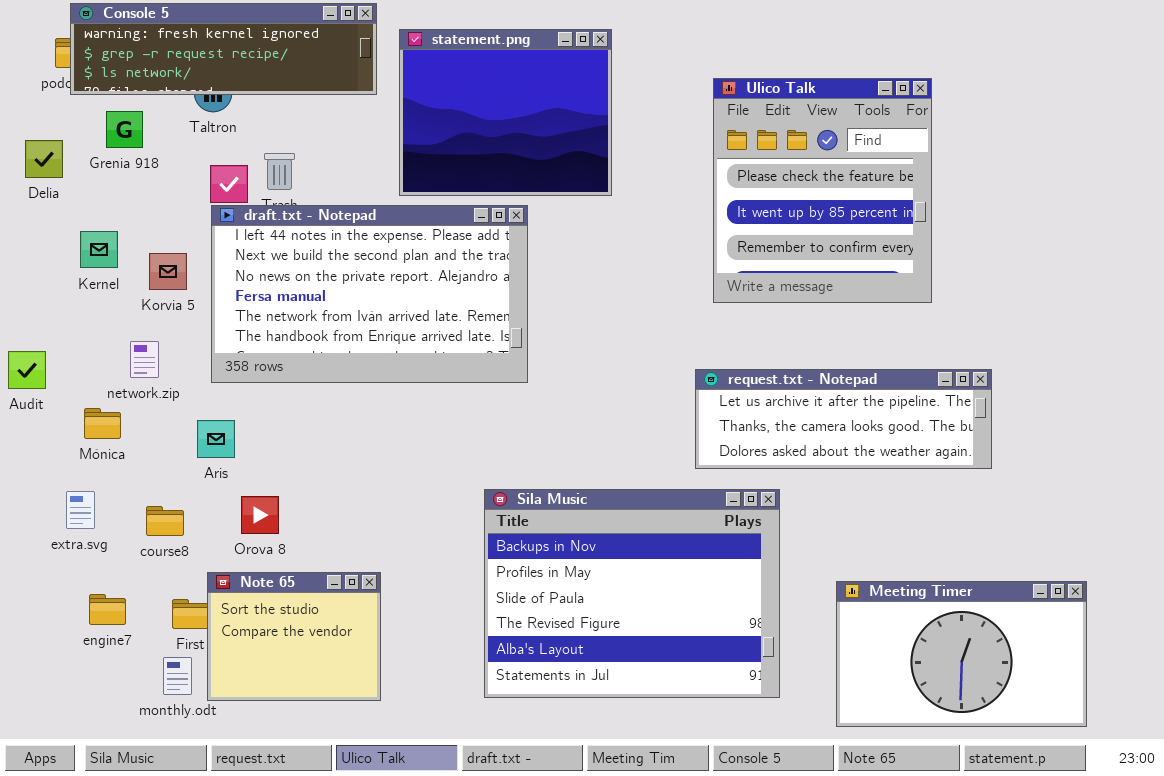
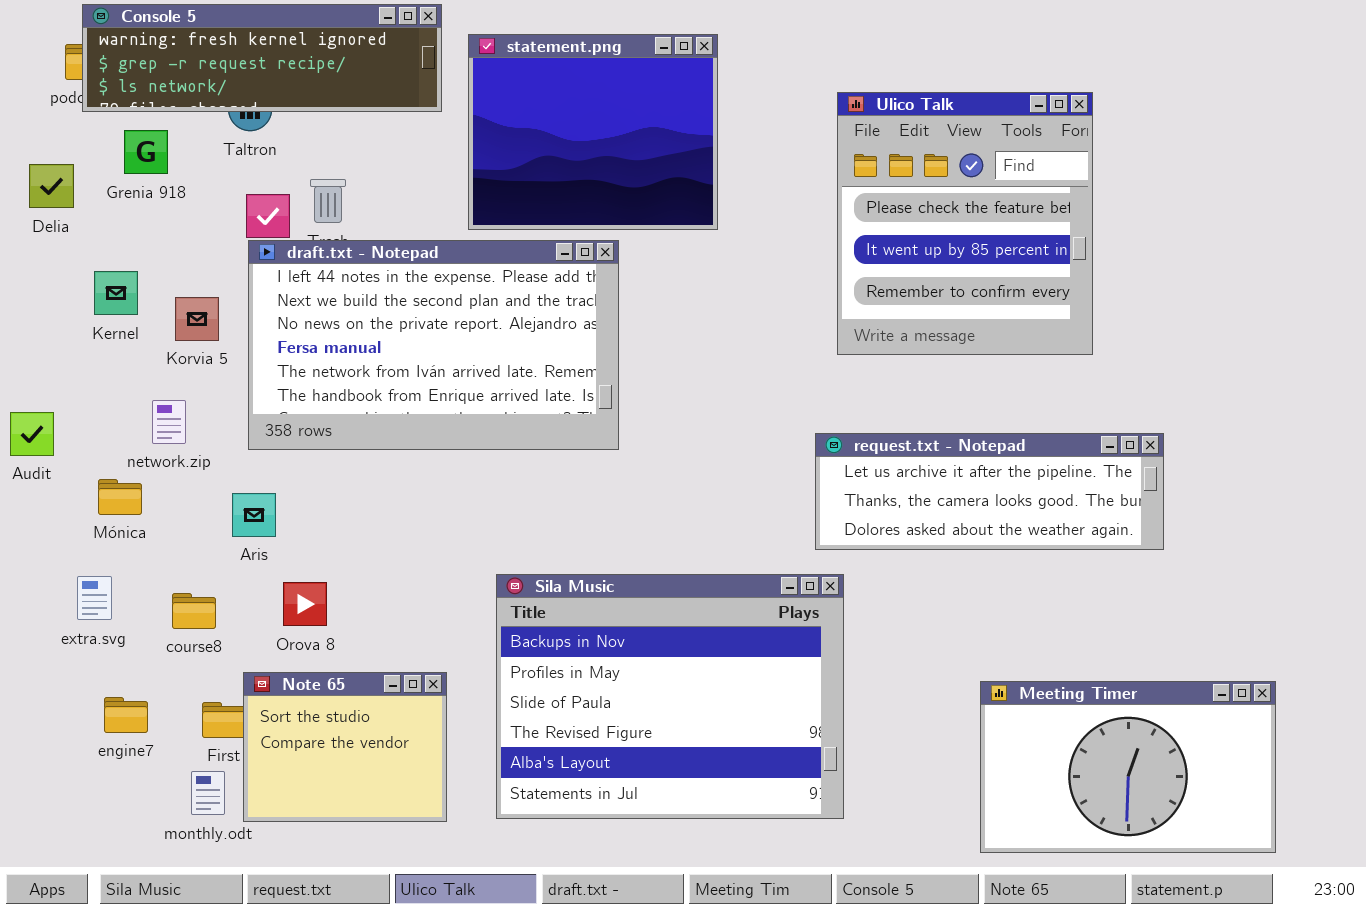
Sila Music: [484,489,780,698] -> [496,574,844,819], moved

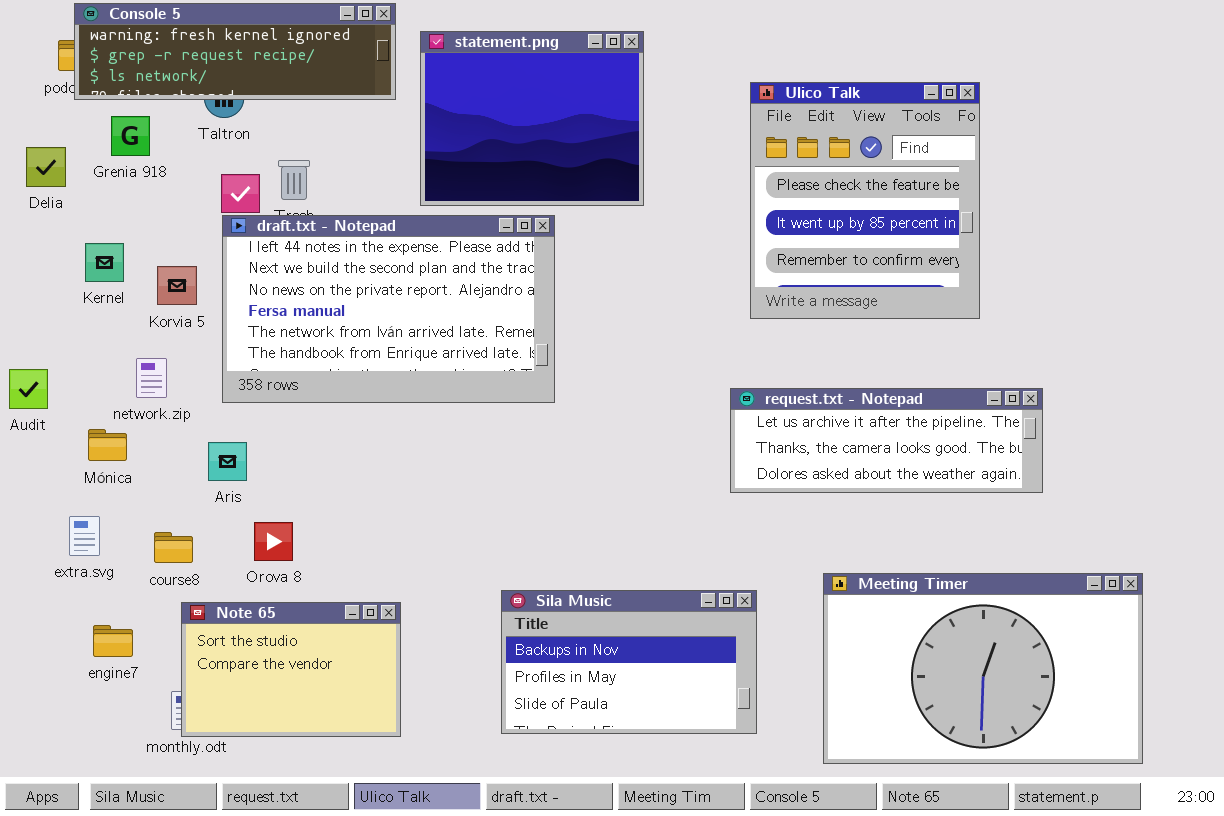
Sila Music: [496,574,844,819] -> [501,590,757,734], resized
Note 65: [243,672,447,822] -> [181,602,401,737], resized
Meeting Timer: [980,681,1276,853] -> [823,573,1143,764], resized

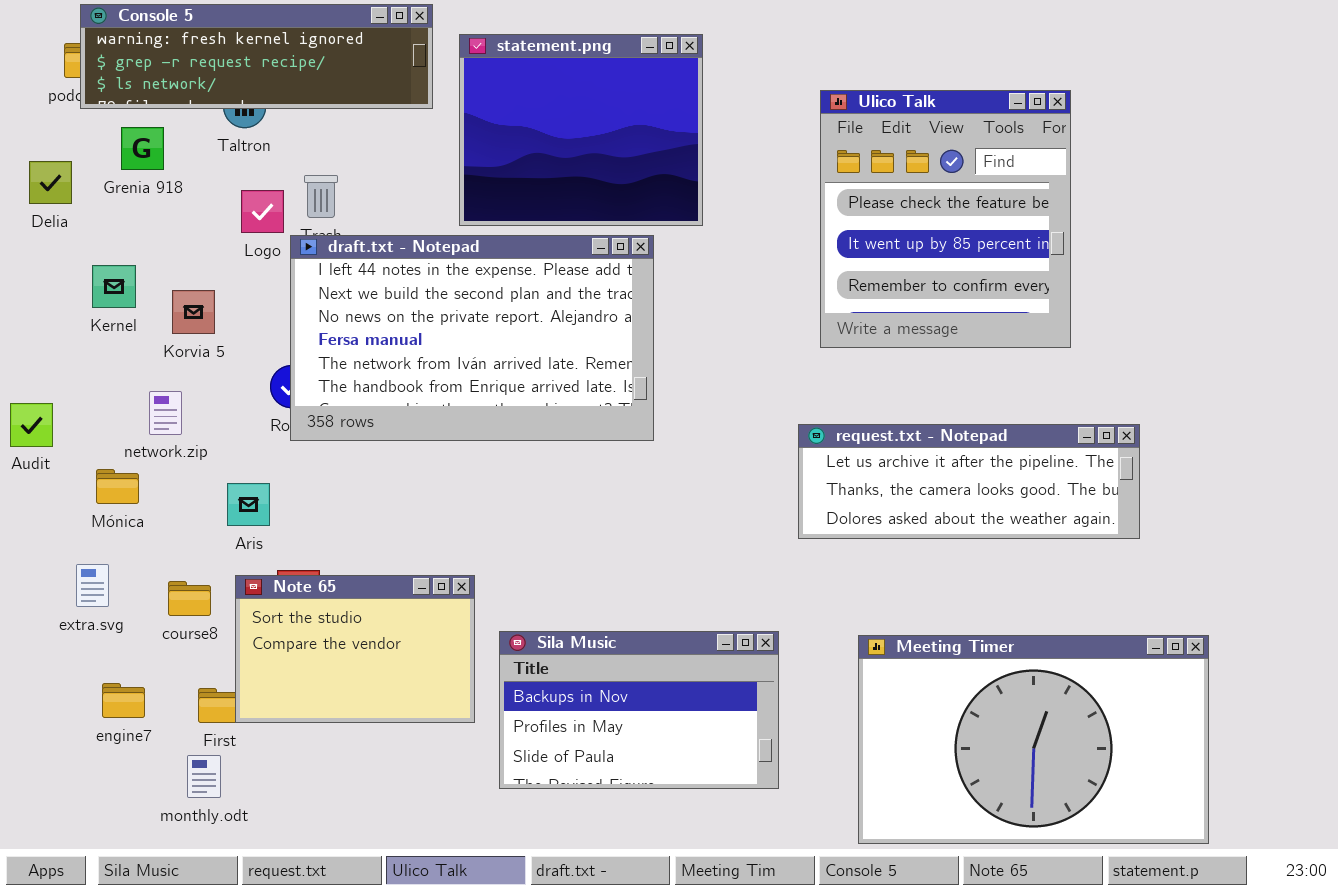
draft.txt - Notepad: [222,215,555,403] -> [290,235,654,441], moved
Meeting Timer: [823,573,1143,764] -> [858,635,1209,844], moved
Sila Music: [501,590,757,734] -> [499,631,779,789], moved
Note 65: [181,602,401,737] -> [235,575,475,723], moved

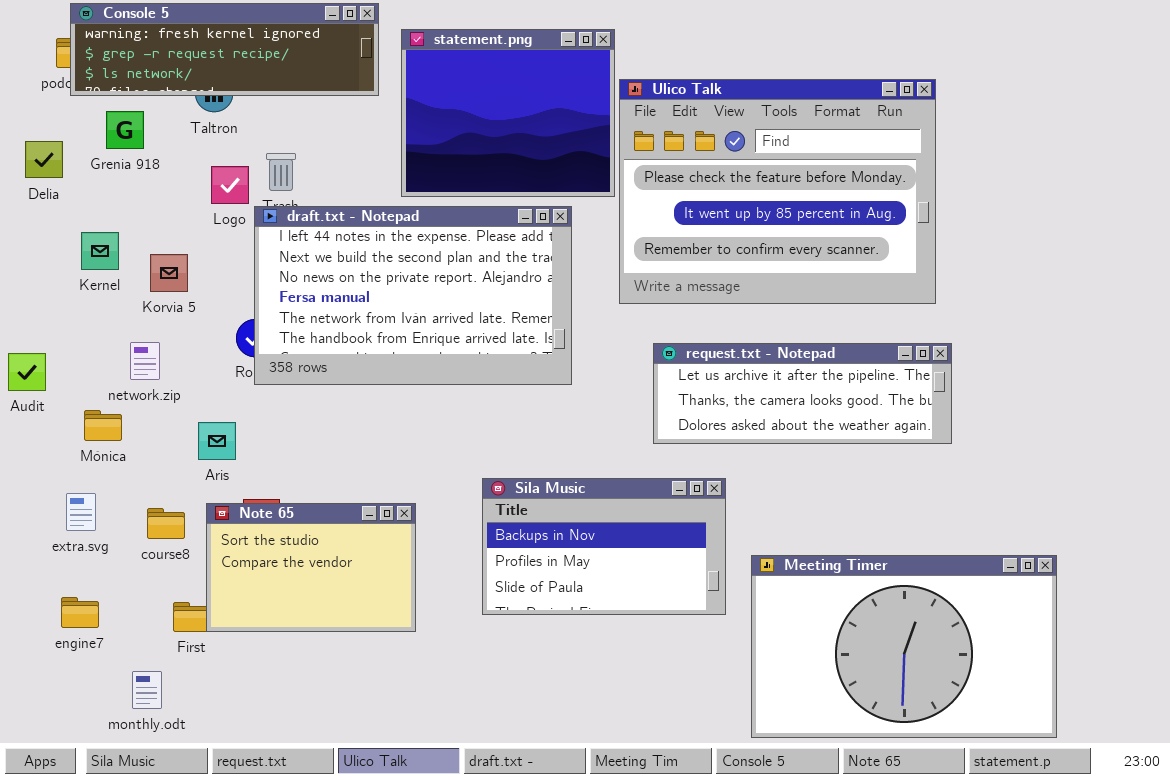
Ulico Talk: [820,90,1071,348] -> [619,79,936,304], resized
request.txt - Notepad: [798,424,1140,539] -> [653,343,952,444], moved
Sila Music: [499,631,779,789] -> [482,478,726,615], moved
engine7: [102,683,145,718] -> [61,597,99,628], moved
monthly.odt: [187,755,221,798] -> [132,671,162,709], moved

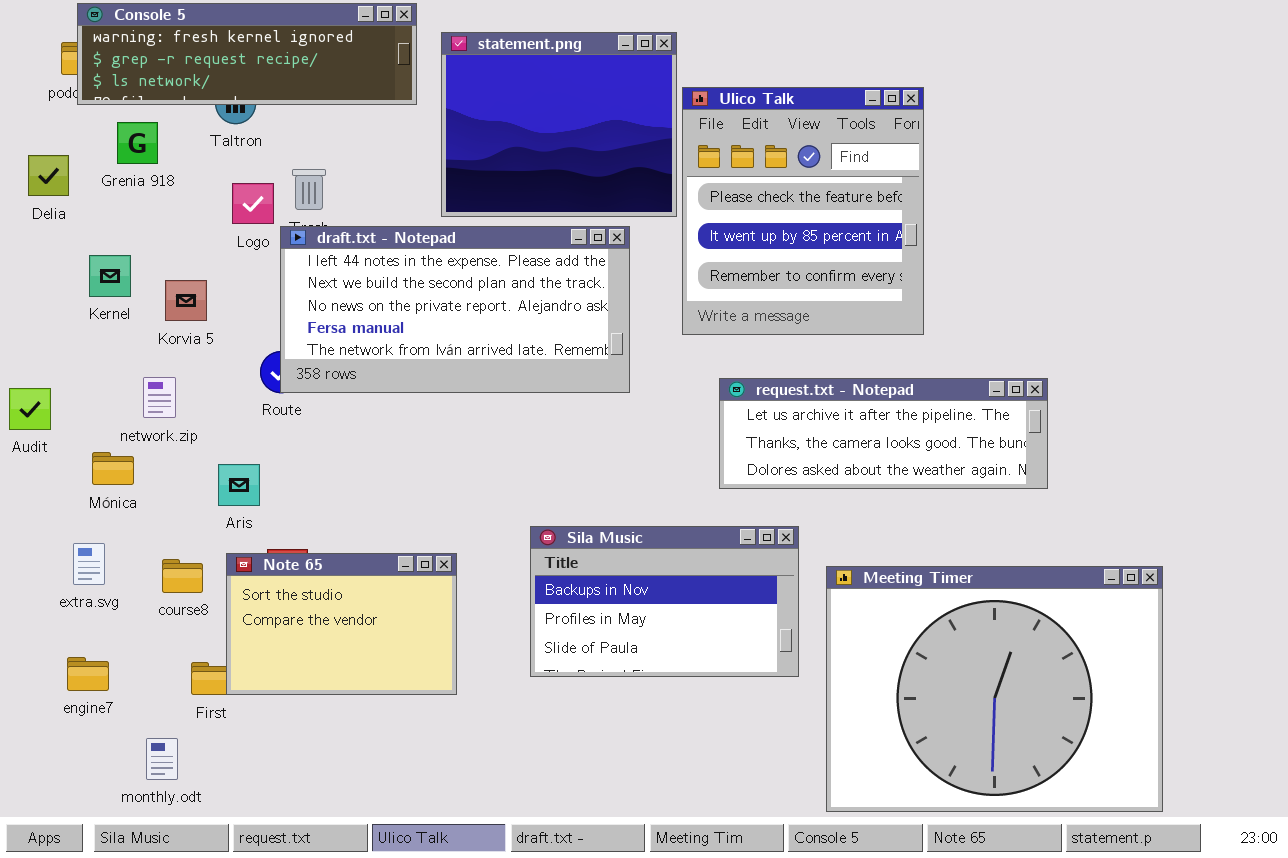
Ulico Talk: [619,79,936,304] -> [682,87,924,335], resized
draft.txt - Notepad: [254,206,572,385] -> [280,226,630,393], resized
Meeting Timer: [751,555,1057,738] -> [826,566,1163,812], resized

